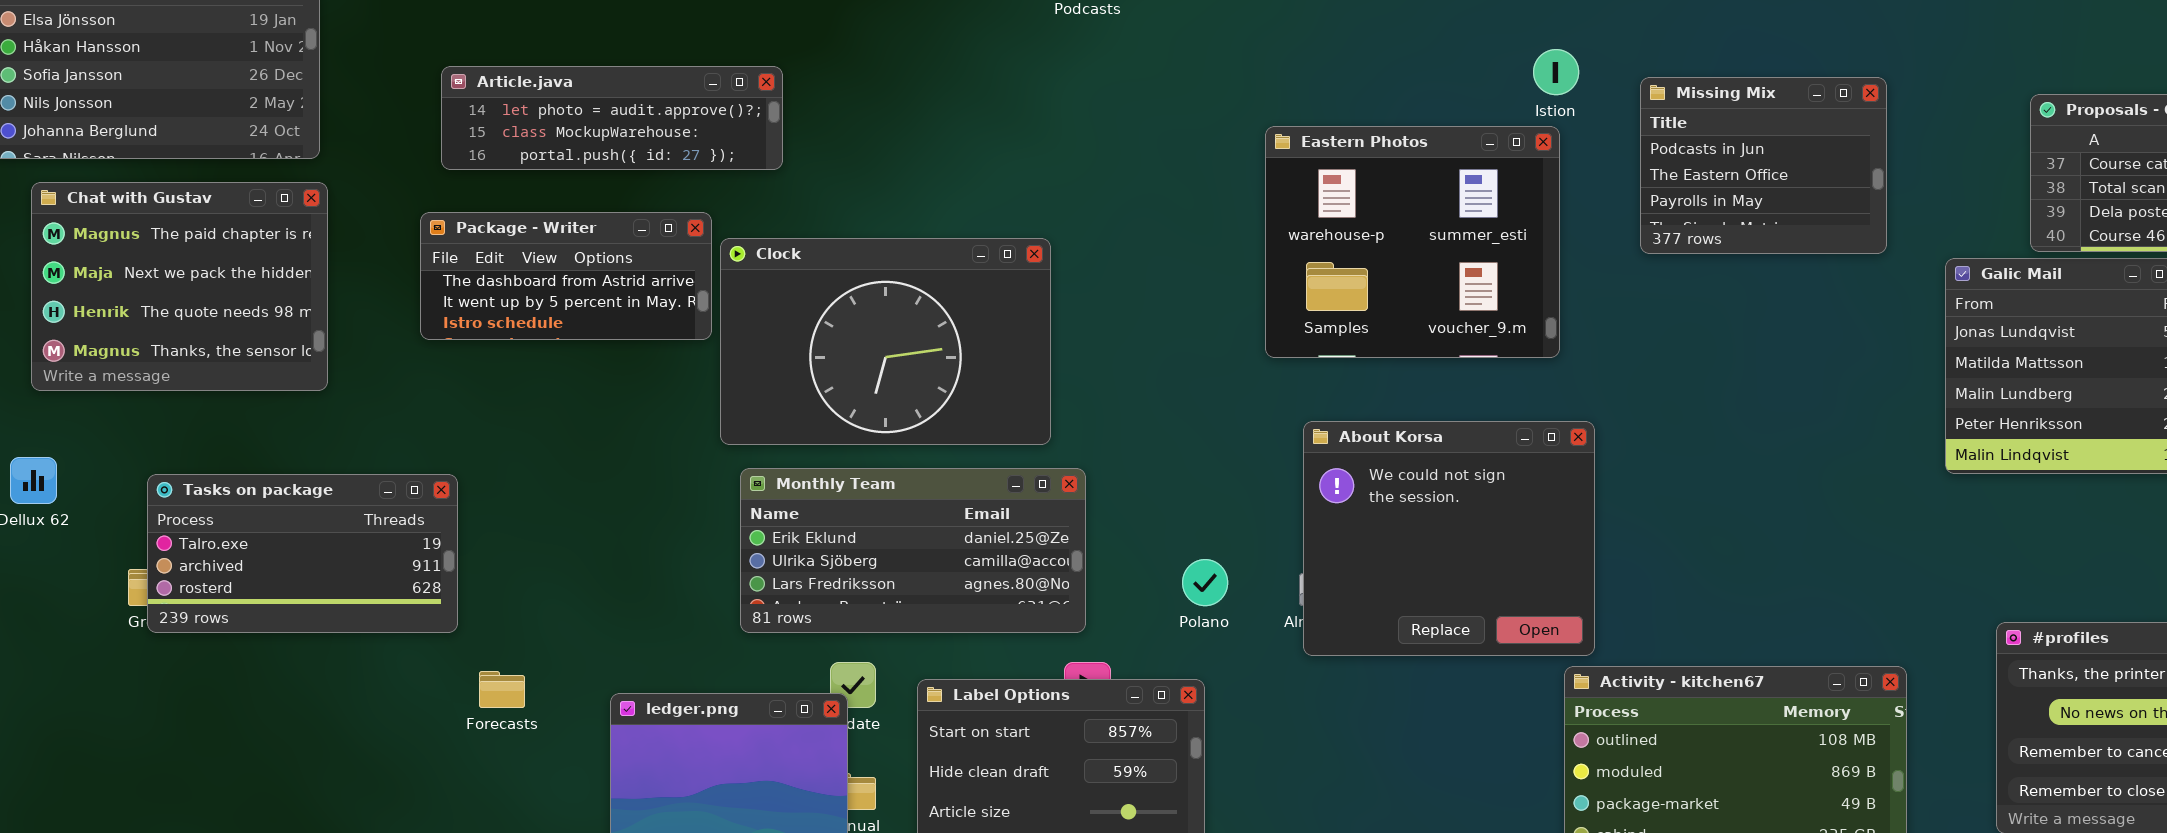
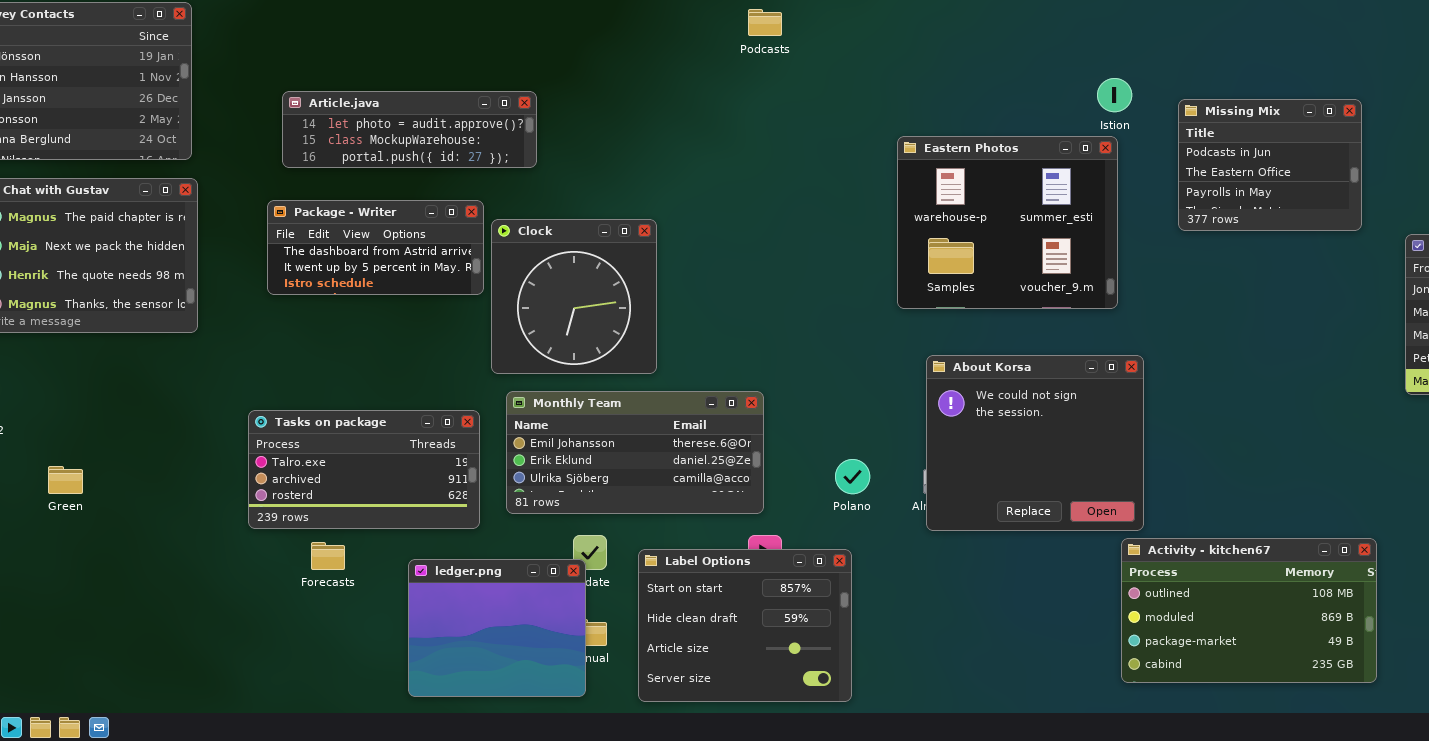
Clock: [720,238,1051,445] -> [491,219,657,374], resized
Monthly Team: [740,468,1086,633] -> [506,391,764,514], scrolled up 1 row
Tasks on package: [147,474,458,633] -> [248,410,480,529], moved

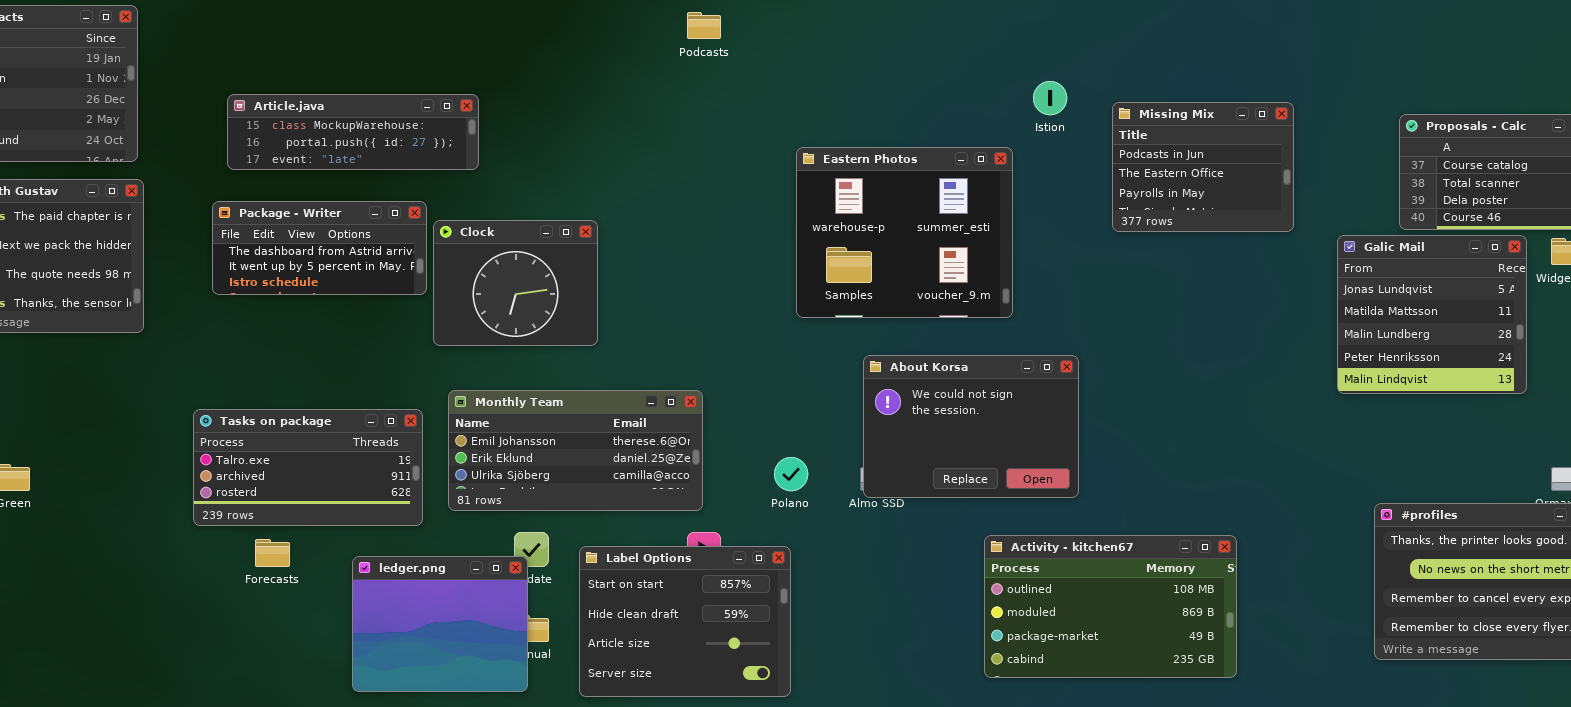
Article.java: [282,91,537,168] -> [227,94,479,170], scrolled down 1 row
Eastern Photos: [897,136,1118,309] -> [796,147,1013,318], moved
Clock: [491,219,657,374] -> [433,220,598,346], resized
About Korsa: [926,355,1144,531] -> [863,355,1079,498], resized
Activity - kitchen67: [1121,538,1377,683] -> [984,535,1237,678], moved

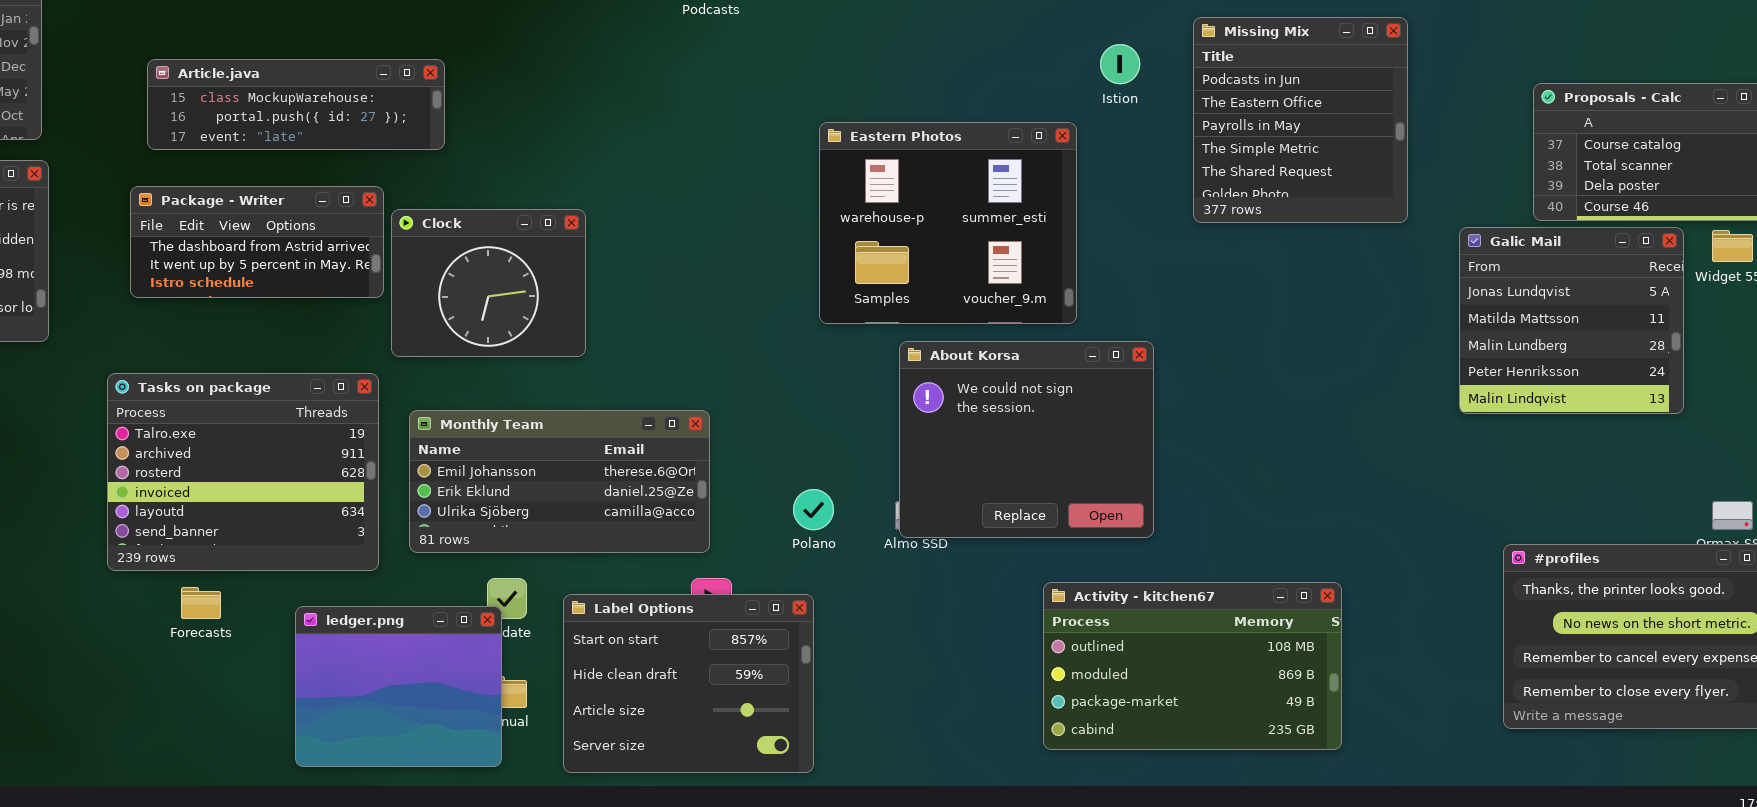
Missing Mix: [1112,102,1294,232] -> [1193,17,1408,223], resized
About Korsa: [863,355,1079,498] -> [899,341,1154,538], resized
Tasks on package: [193,409,423,526] -> [107,373,379,571], resized

